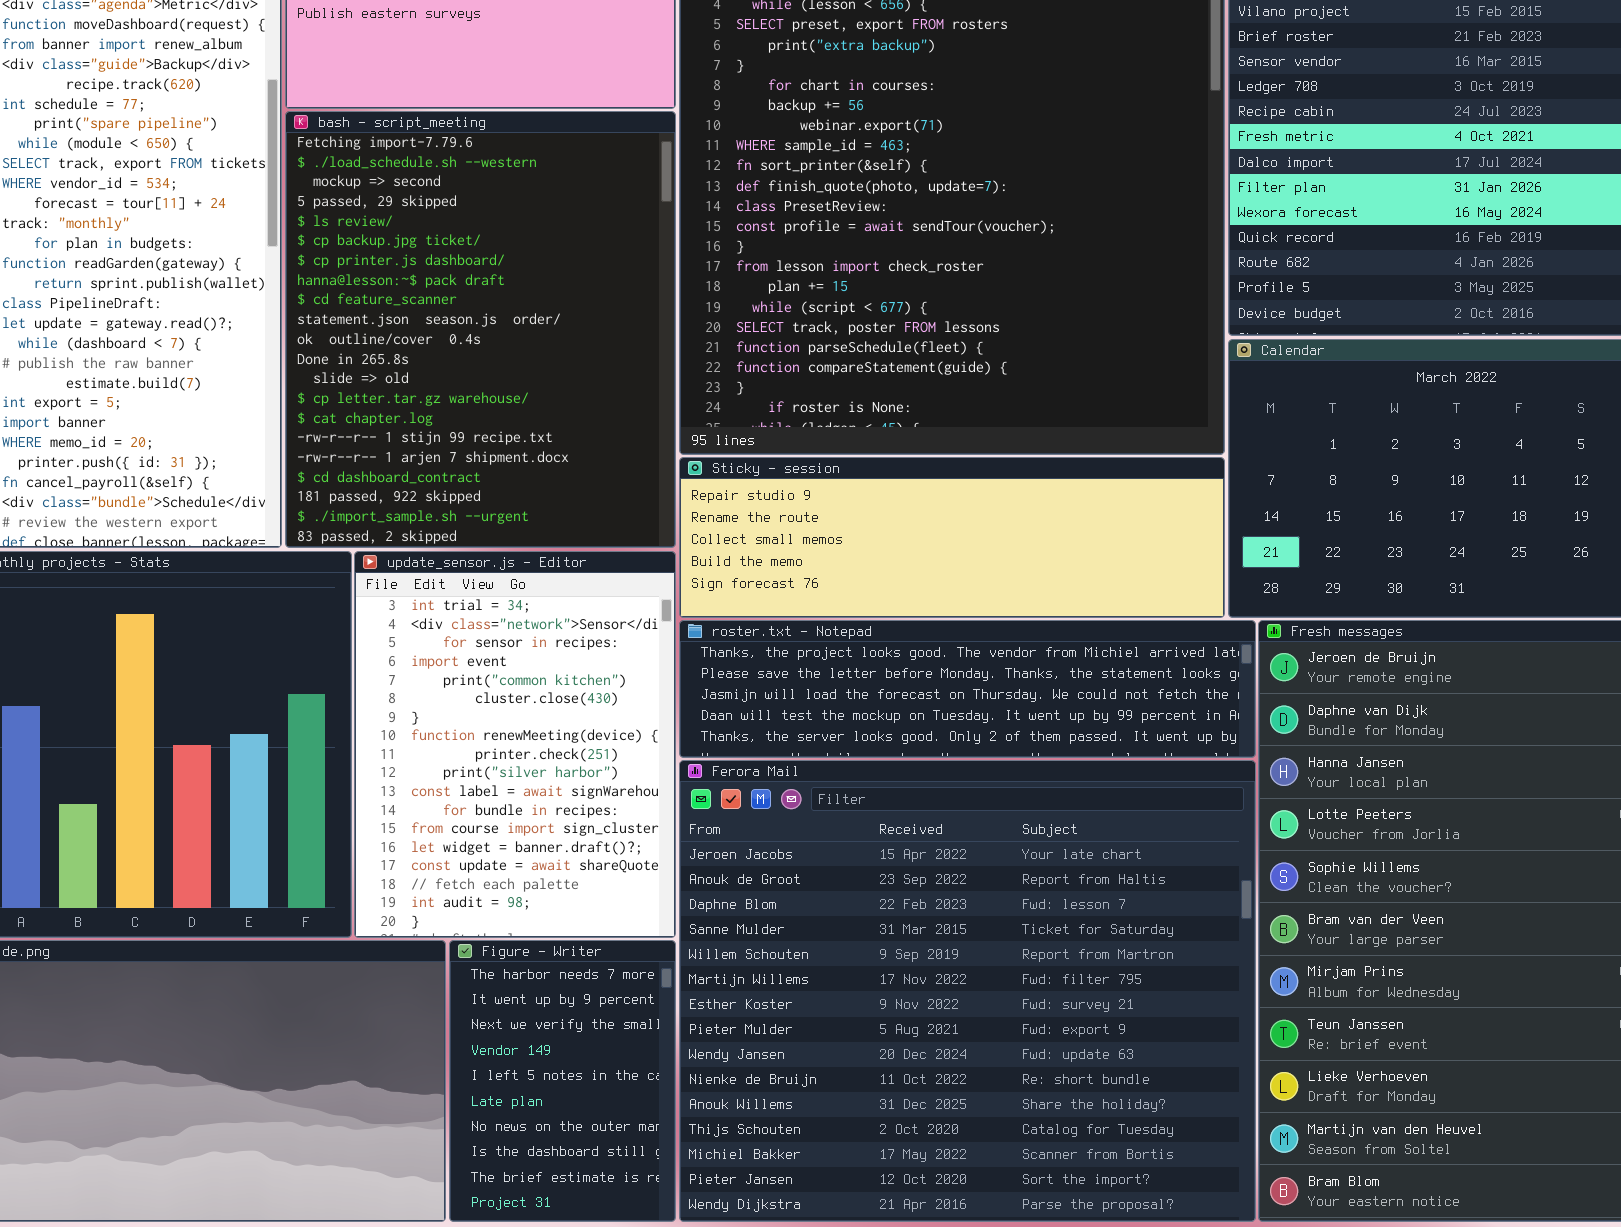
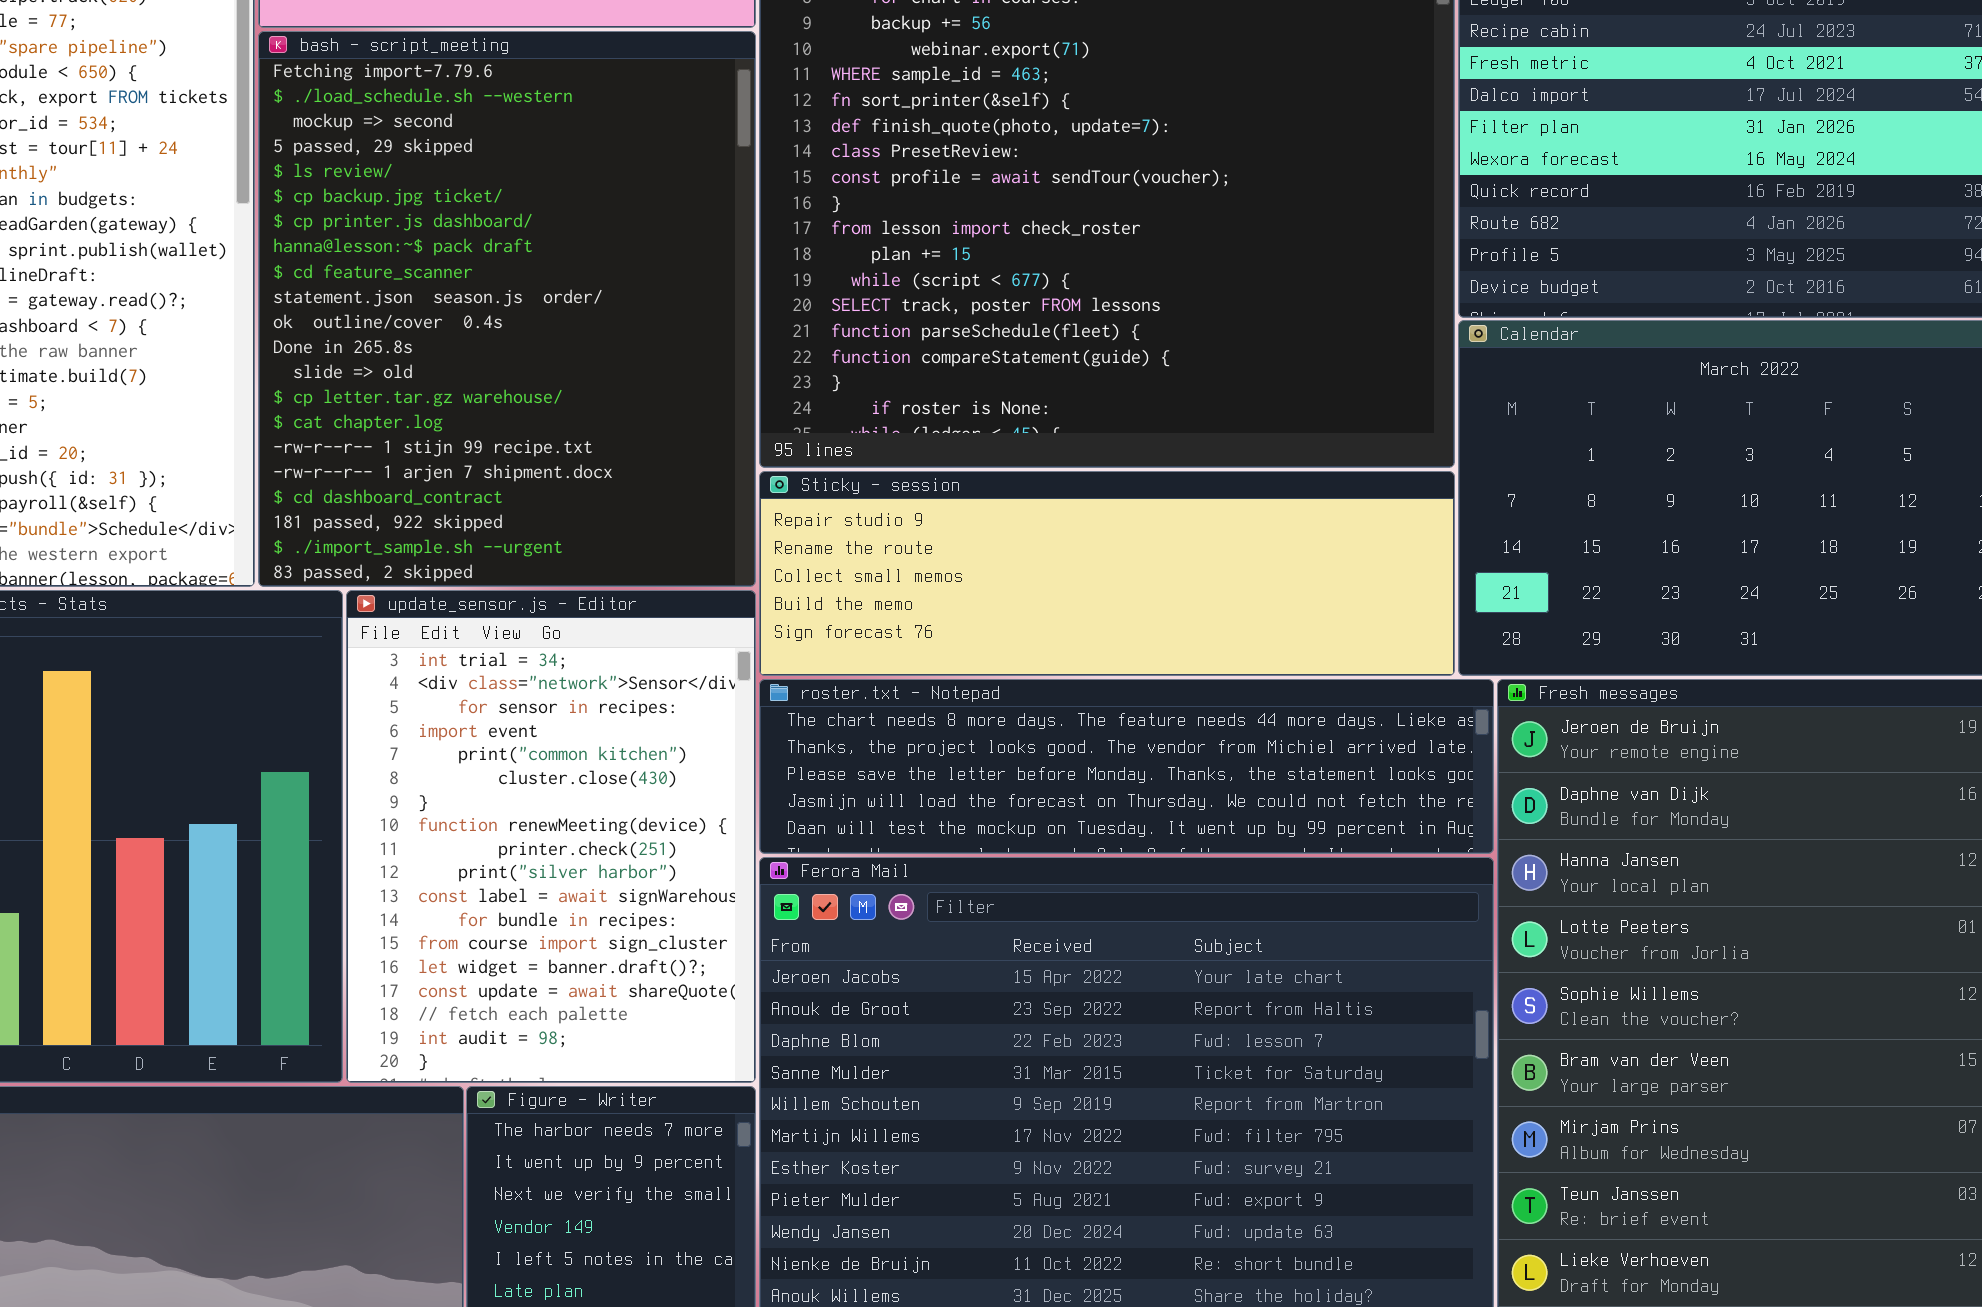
roster.txt - Notepad: [679,620,1256,758] -> [759,679,1494,854], scrolled up 1 row

